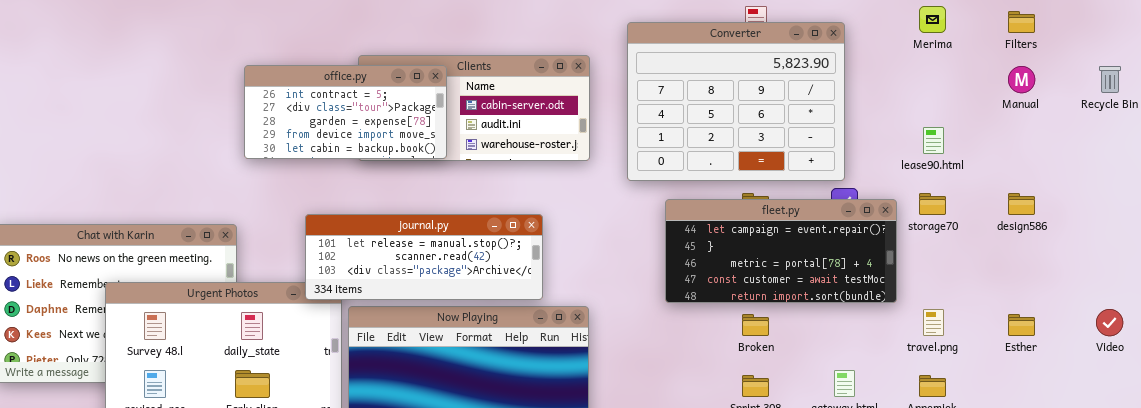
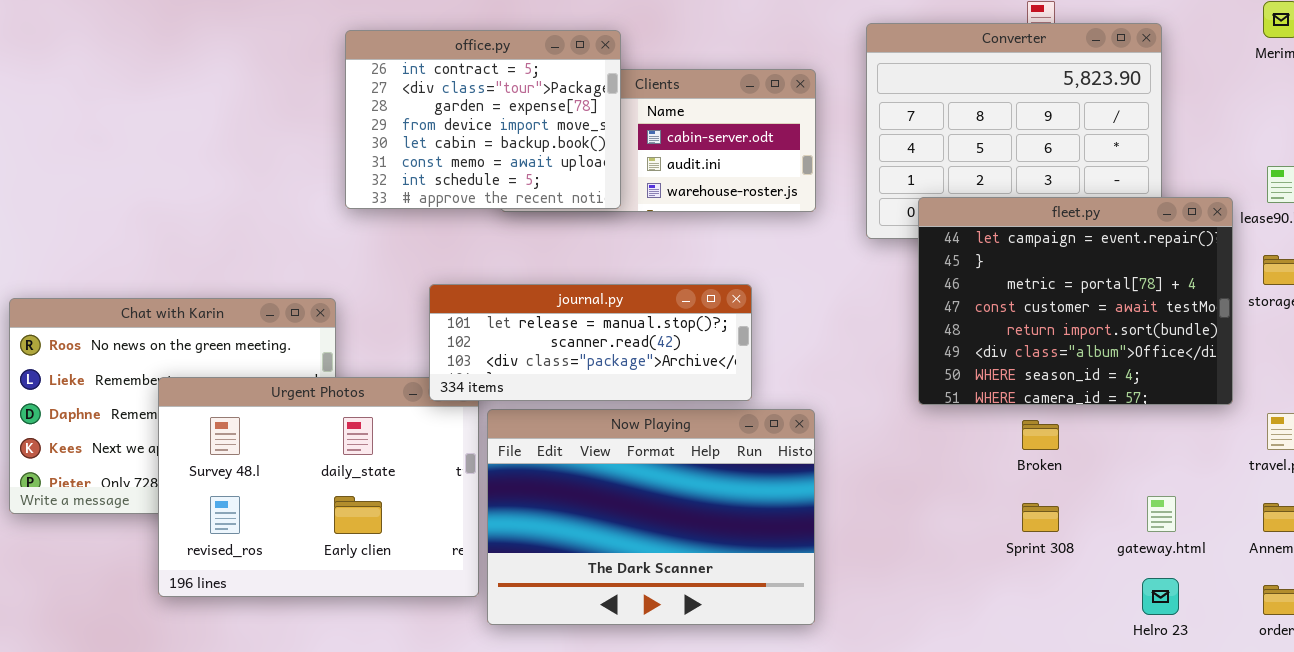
office.py: [244,65,447,159] -> [345,30,621,209], resized
fleet.py: [665,199,897,303] -> [918,197,1233,405], resized

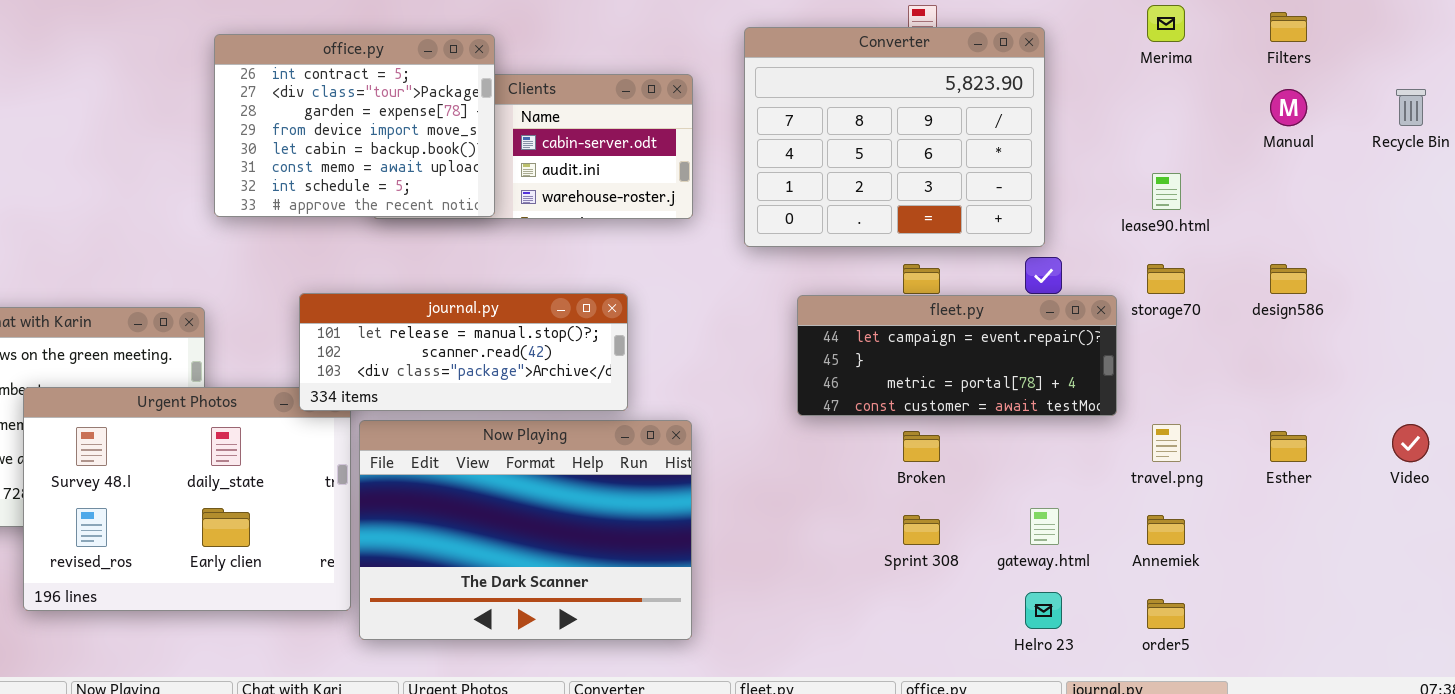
fleet.py: [918,197,1233,405] -> [797,295,1117,416], resized

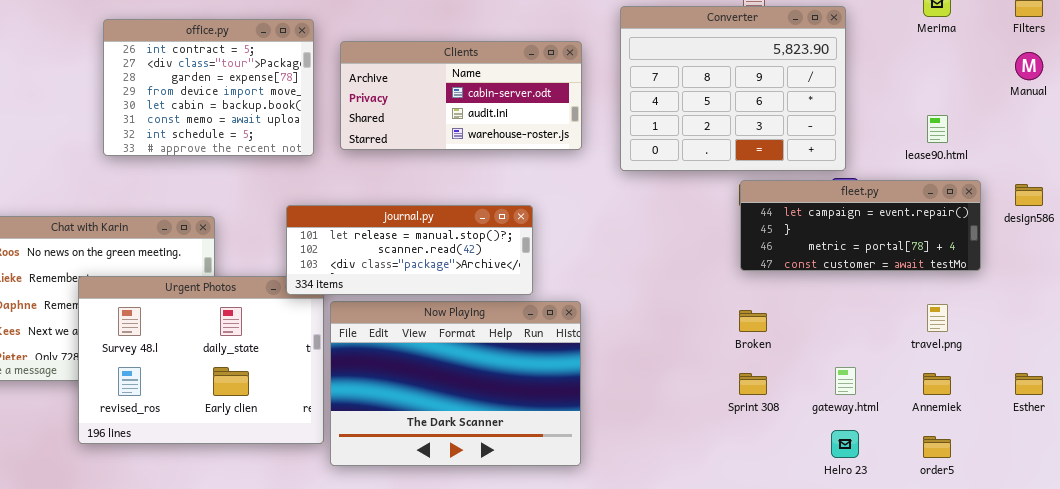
office.py: [214,34,495,217] -> [103,19,314,156], moved
fleet.py: [797,295,1117,416] -> [740,180,981,271], moved
Esther: [1270,431,1307,462] -> [1015,373,1043,395], moved

